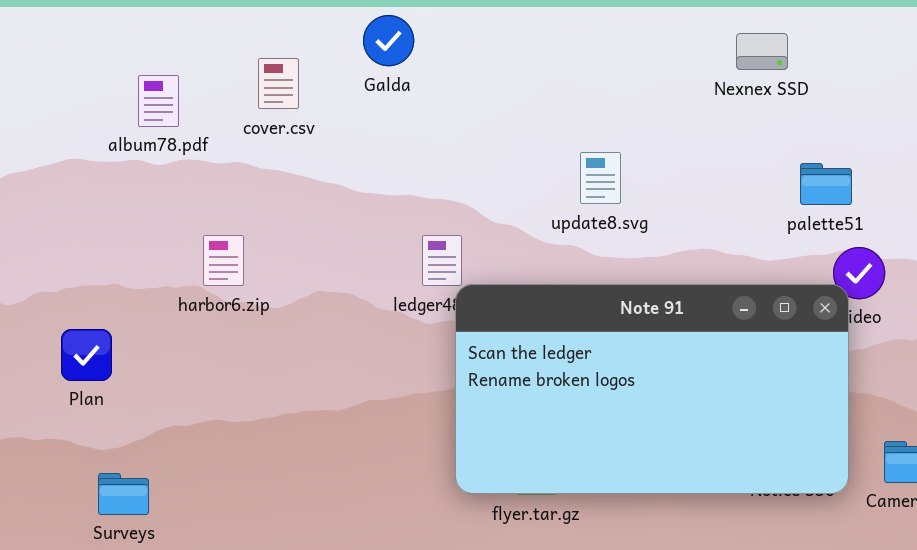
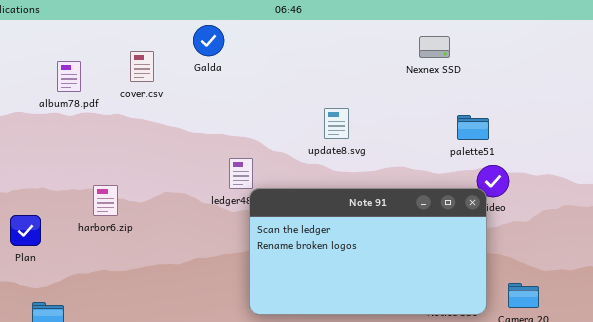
harbor6.zip: [203,235,244,286] -> [93,185,118,216], moved

